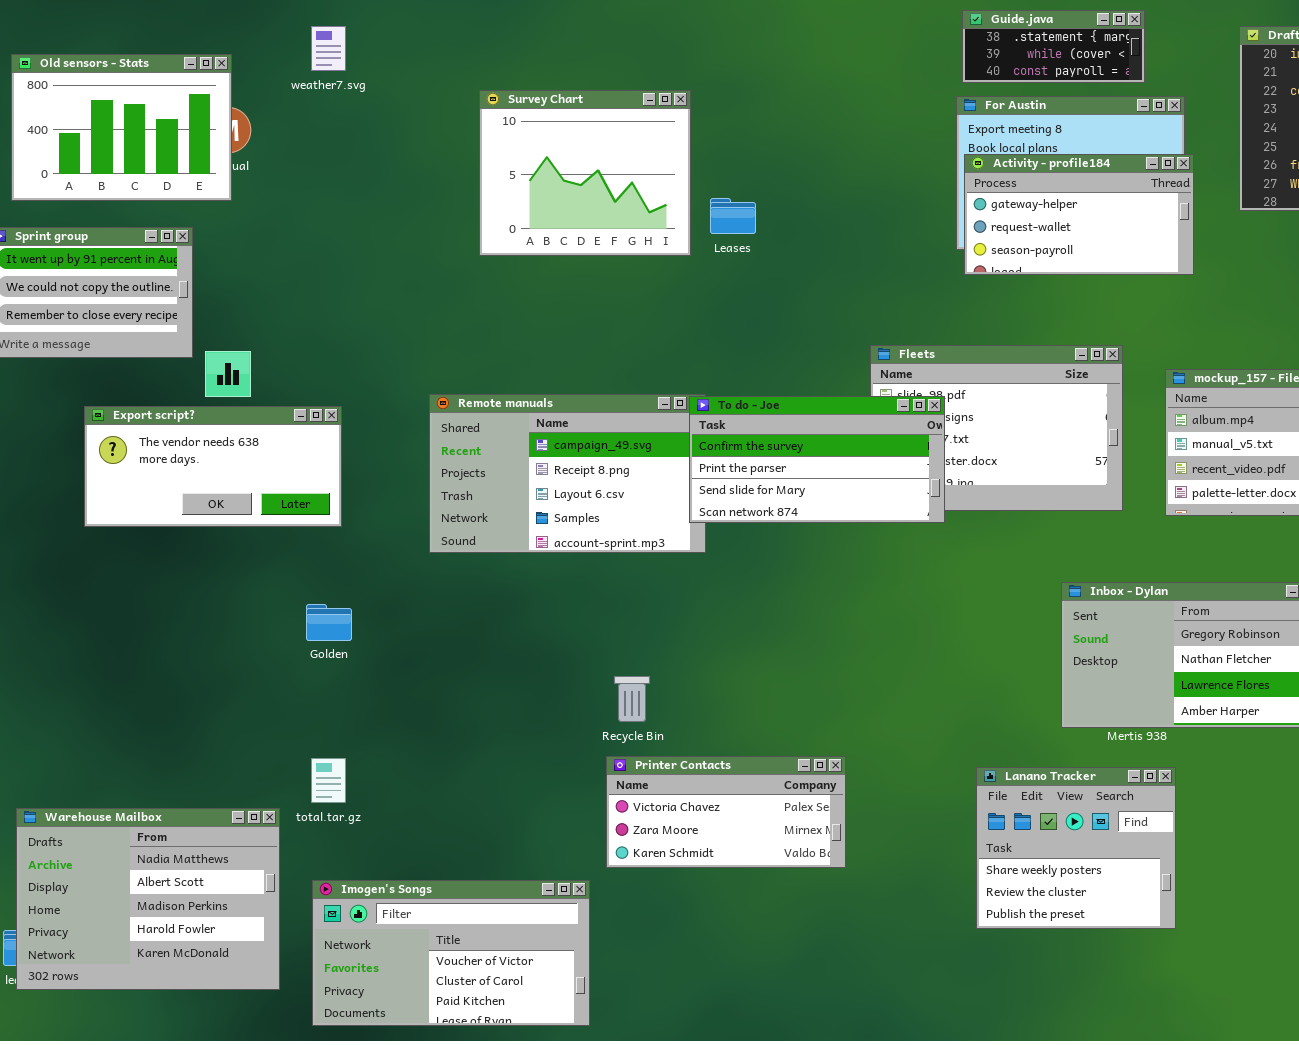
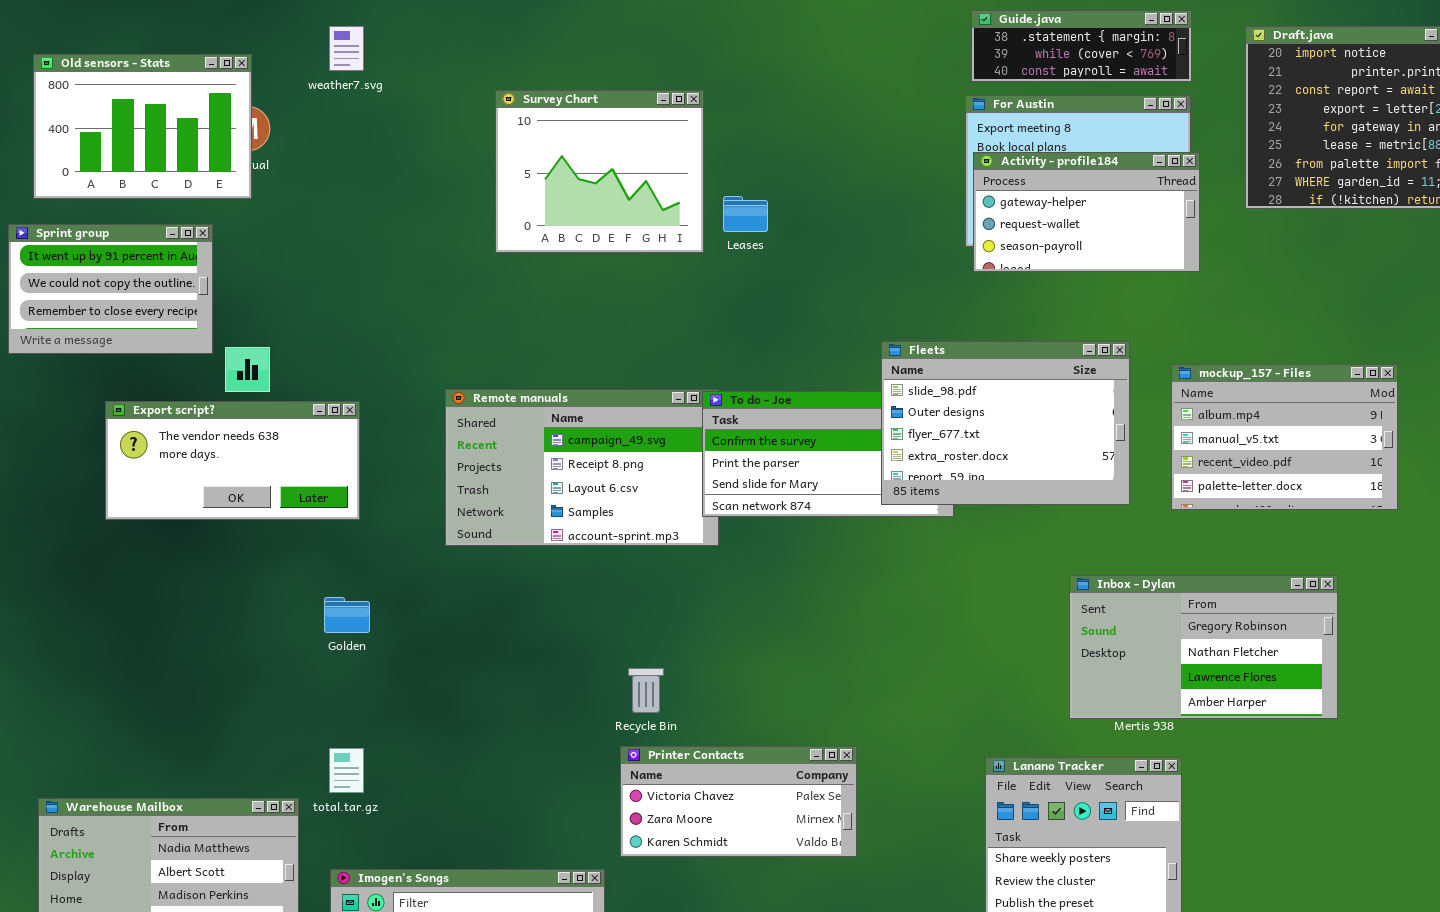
Guide.java: [962,10,1145,83] -> [971,10,1192,82], resized
Fleets: [870,345,1123,511] -> [881,341,1130,505], raised

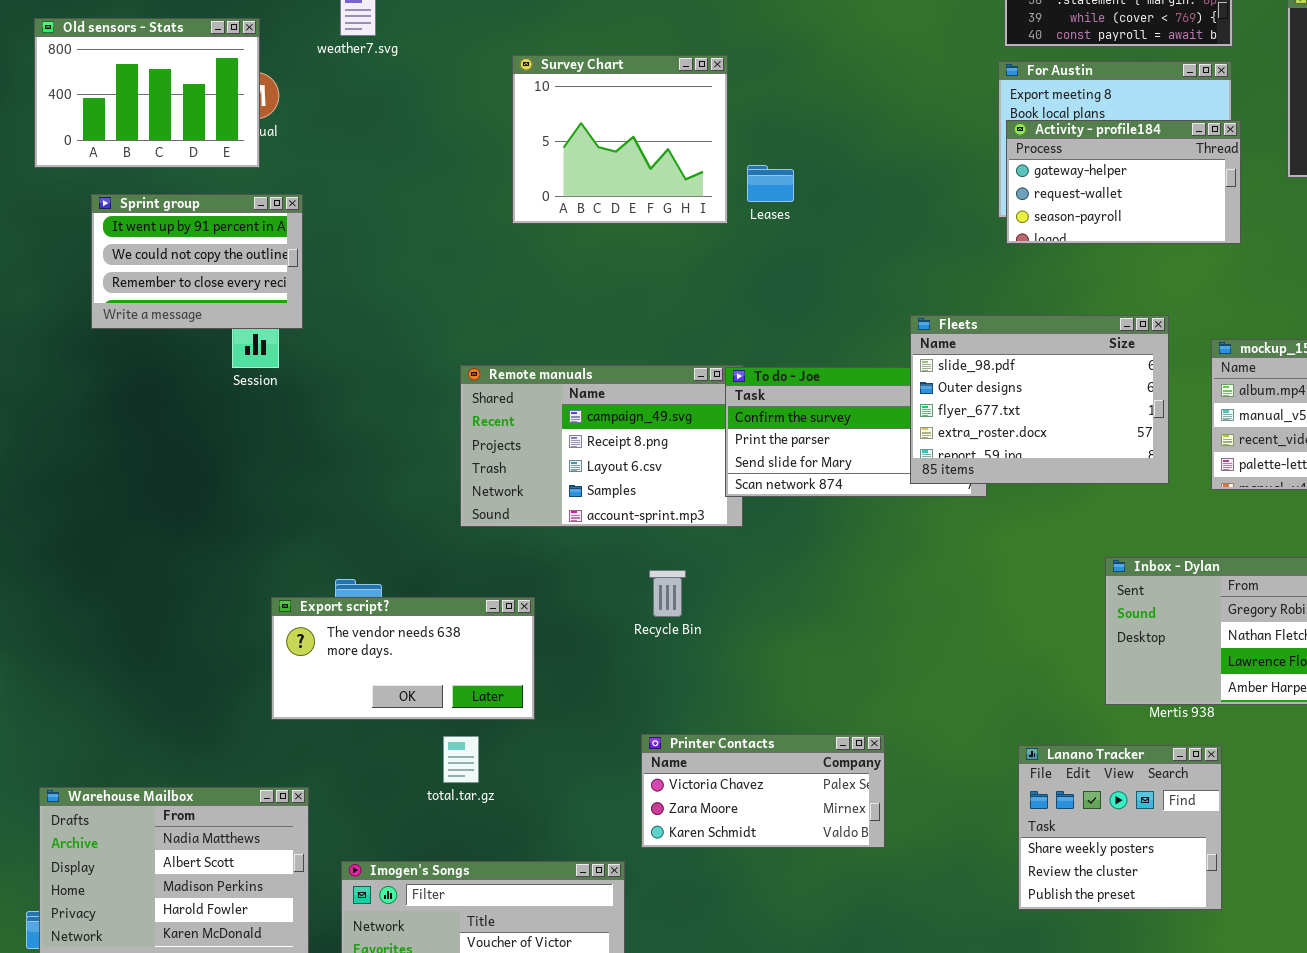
Sprint group: [8,224,213,354] -> [91,194,303,329], moved
Export script?: [105,401,360,520] -> [271,597,535,720], moved
Recycle Bin: [628,668,664,713] -> [649,570,686,617], moved
total.tar.gz: [329,748,364,793] -> [443,736,479,783], moved

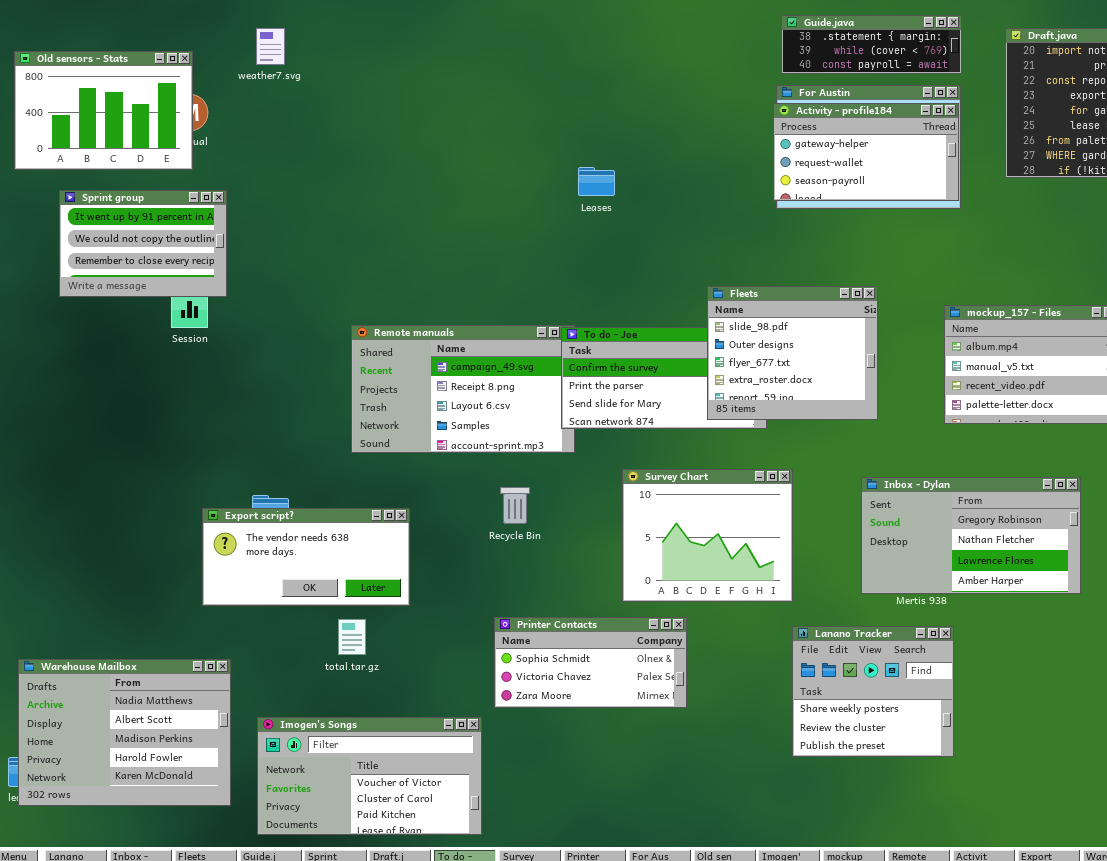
Survey Chart: [512,55,728,224] -> [622,469,793,602], moved
Activity - profile184: [1006,120,1241,244] -> [773,103,959,201], moved
Fleets: [910,315,1169,484] -> [707,286,878,420], resized
Printer Contacts: [641,734,885,848] -> [494,617,687,708], scrolled up 1 row

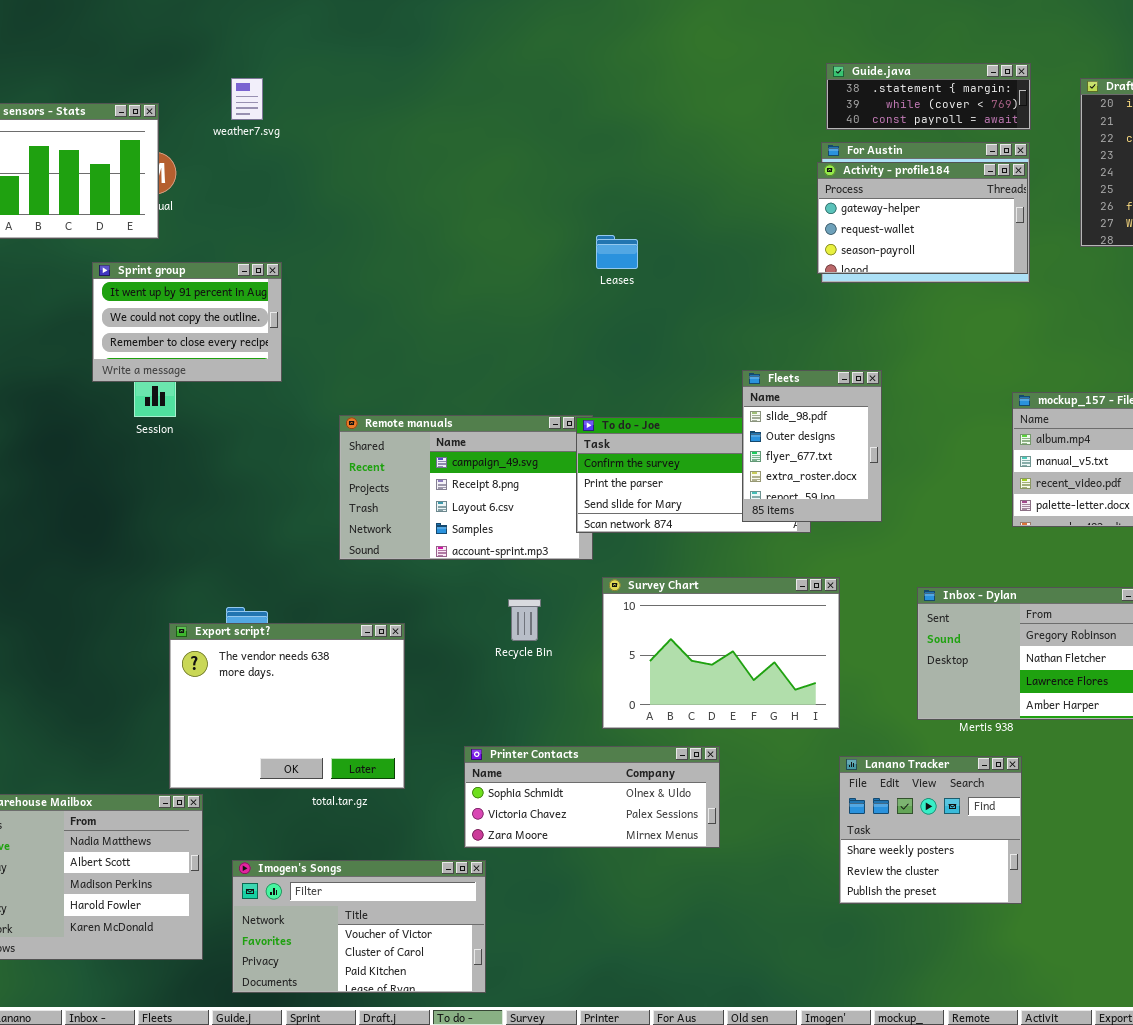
Sprint group: [59,190,227,297] -> [92,262,282,382], moved
Fleets: [707,286,878,420] -> [742,370,882,522], resized
Survey Chart: [622,469,793,602] -> [602,577,840,729], resized
Export script?: [202,508,410,606] -> [169,623,405,789], resized
Printer Contacts: [494,617,687,708] -> [464,746,720,848], resized

